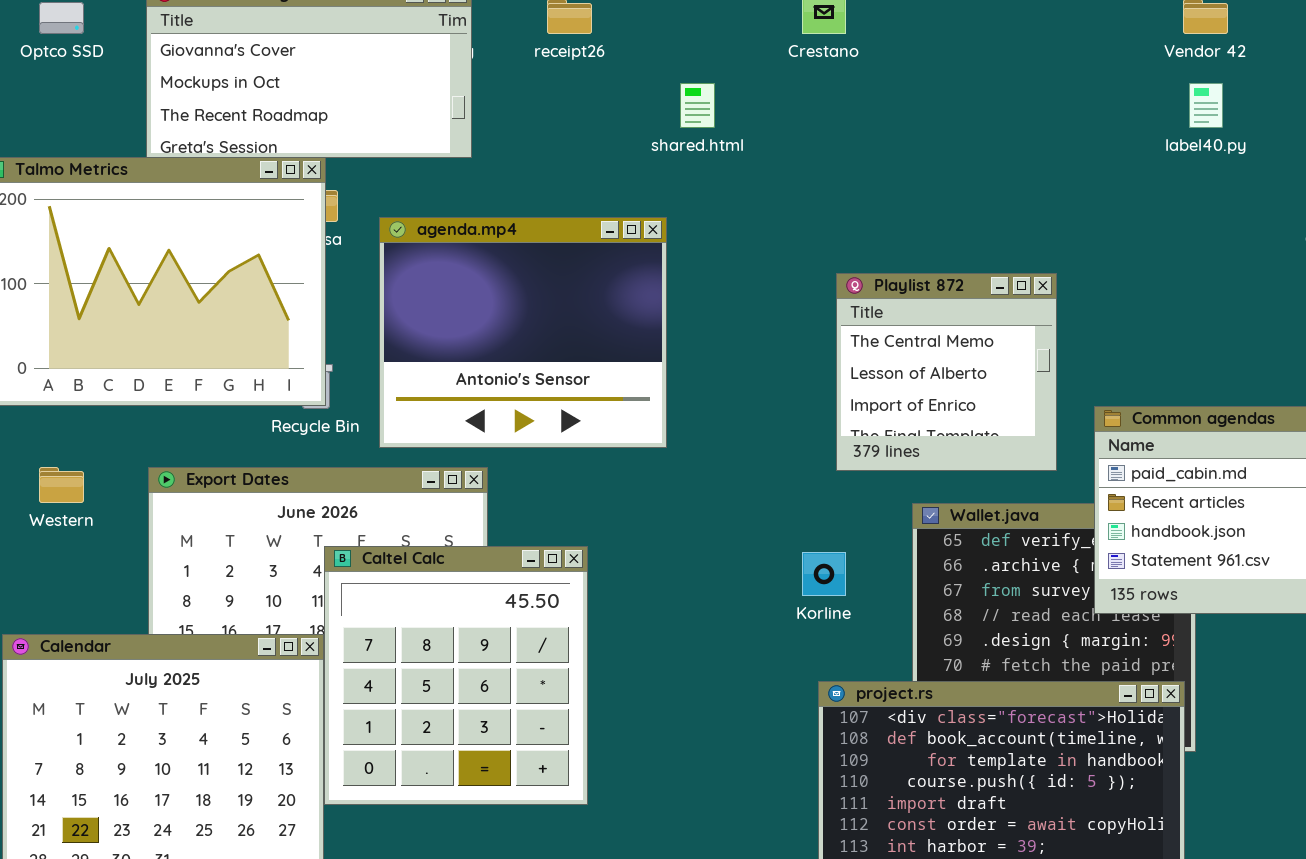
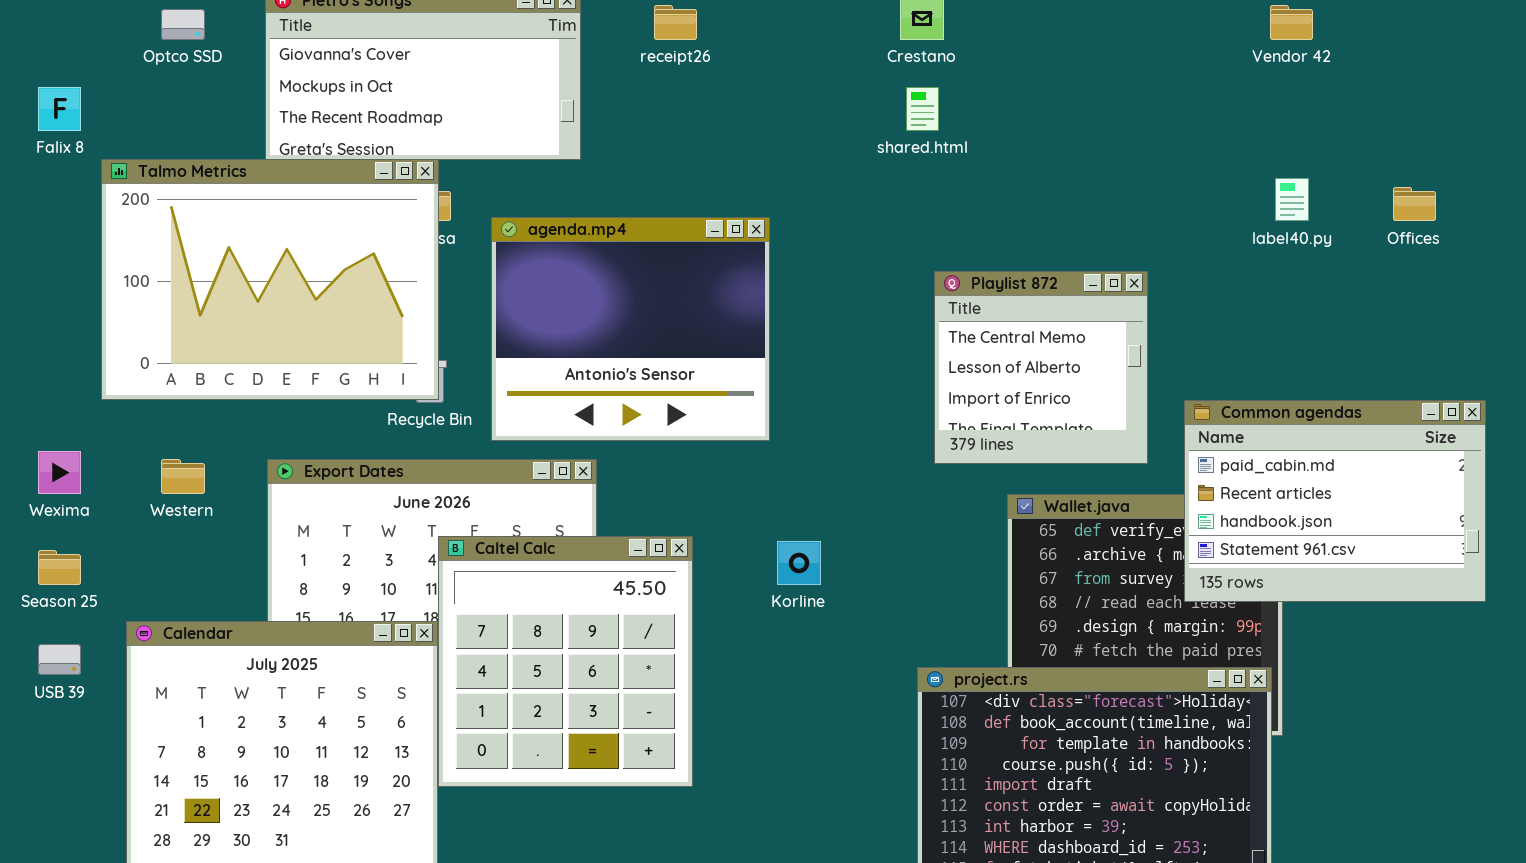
shared.html: [680,83,715,128] -> [906,87,939,131], moved
label40.py: [1189,83,1223,128] -> [1275,178,1309,221], moved
Korline: [802,552,846,596] -> [777,541,821,585], moved

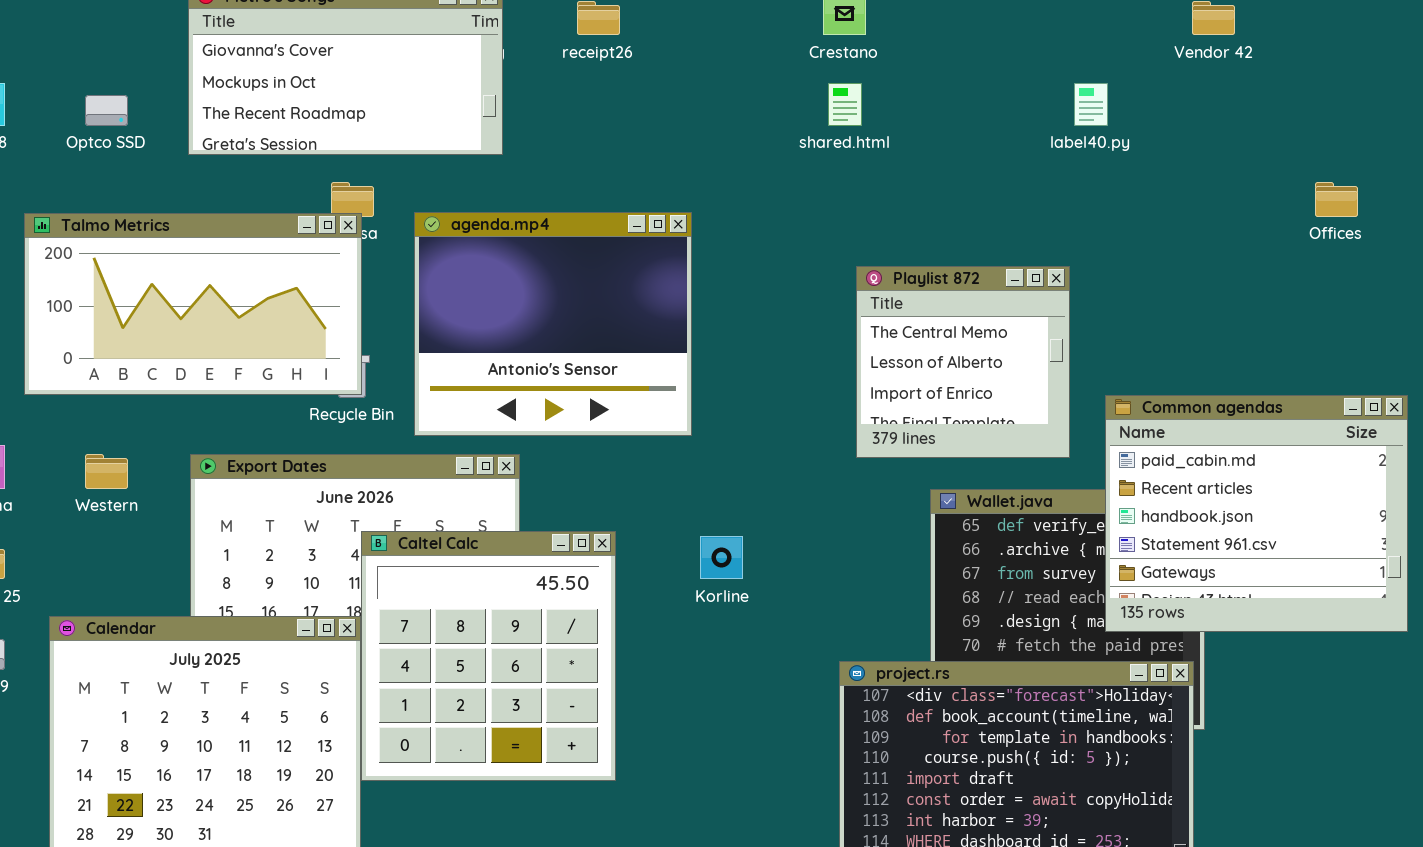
Optco SSD: [161,9,205,40] -> [85,95,128,126], moved
Talmo Metrics: [101,159,439,400] -> [24,213,362,395], resized
label40.py: [1275,178,1309,221] -> [1074,83,1108,126], moved
Common agendas: [1184,400,1486,602] -> [1105,395,1408,632], resized

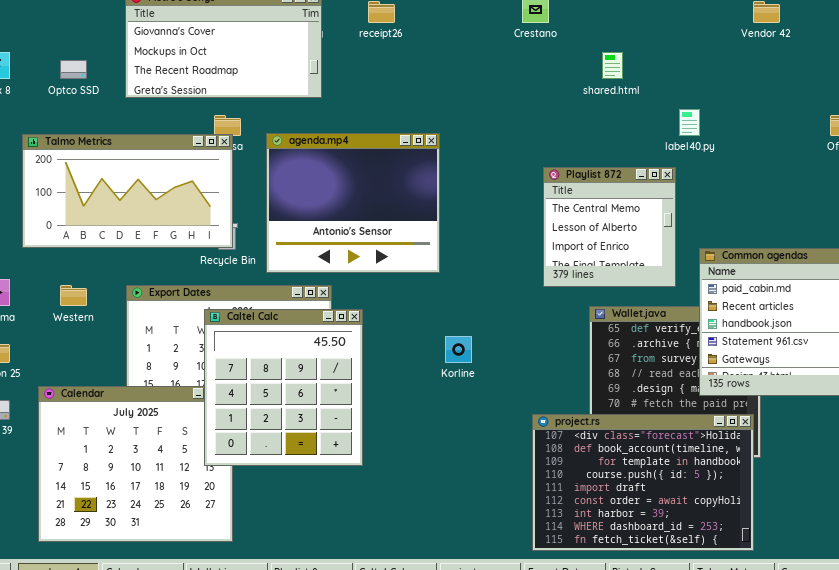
shared.html: [828,83,862,126] -> [602,52,623,79], moved
label40.py: [1074,83,1108,126] -> [679,109,700,136], moved
Caltel Calc: [361,531,616,781] -> [204,309,363,466], moved

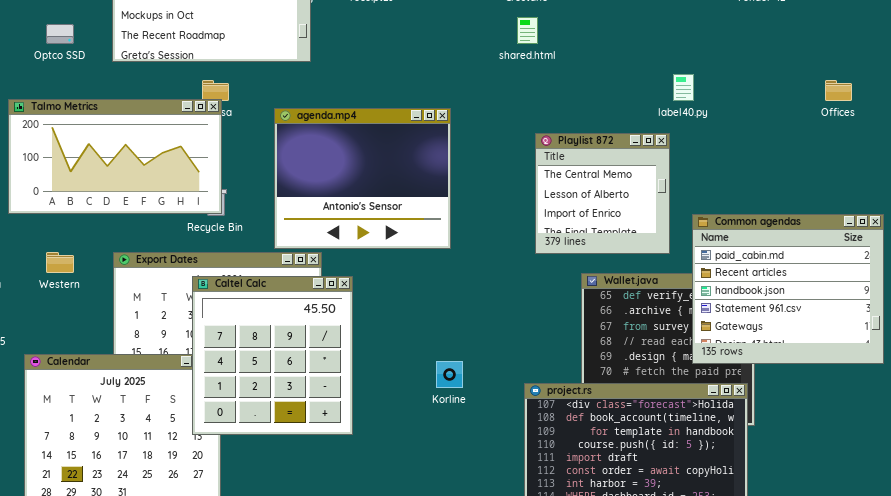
shared.html: [602,52,623,79] -> [517,17,538,44], moved
agenda.mp4: [266,133,440,273] -> [274,108,451,249], moved
Korline: [445,336,472,363] -> [436,361,463,388], moved

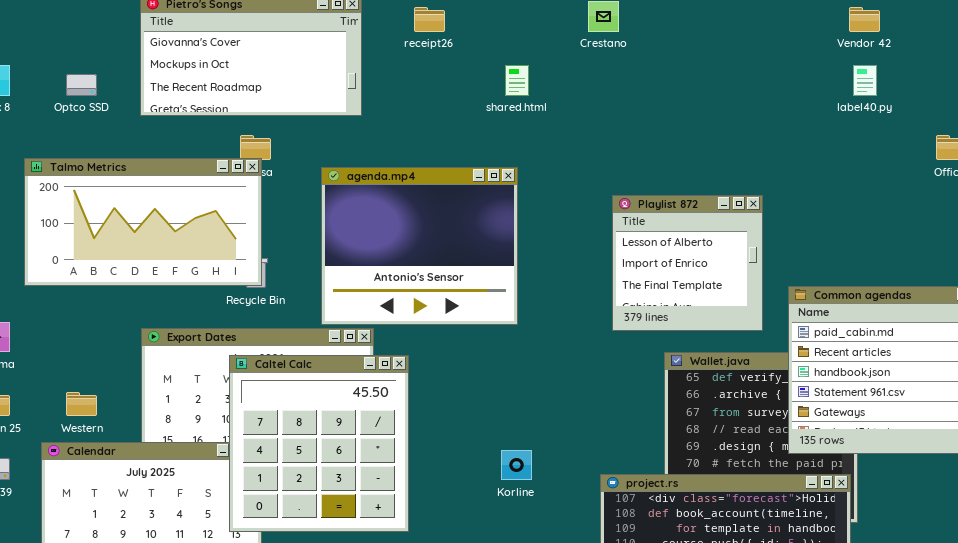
shared.html: [517,17,538,44] -> [505,65,529,96], moved
label40.py: [673,74,694,101] -> [853,65,877,96], moved
Playlist 872: [535,133,670,254] -> [612,195,763,331], scrolled down 1 row
Western: [46,252,74,273] -> [66,392,97,416], moved

